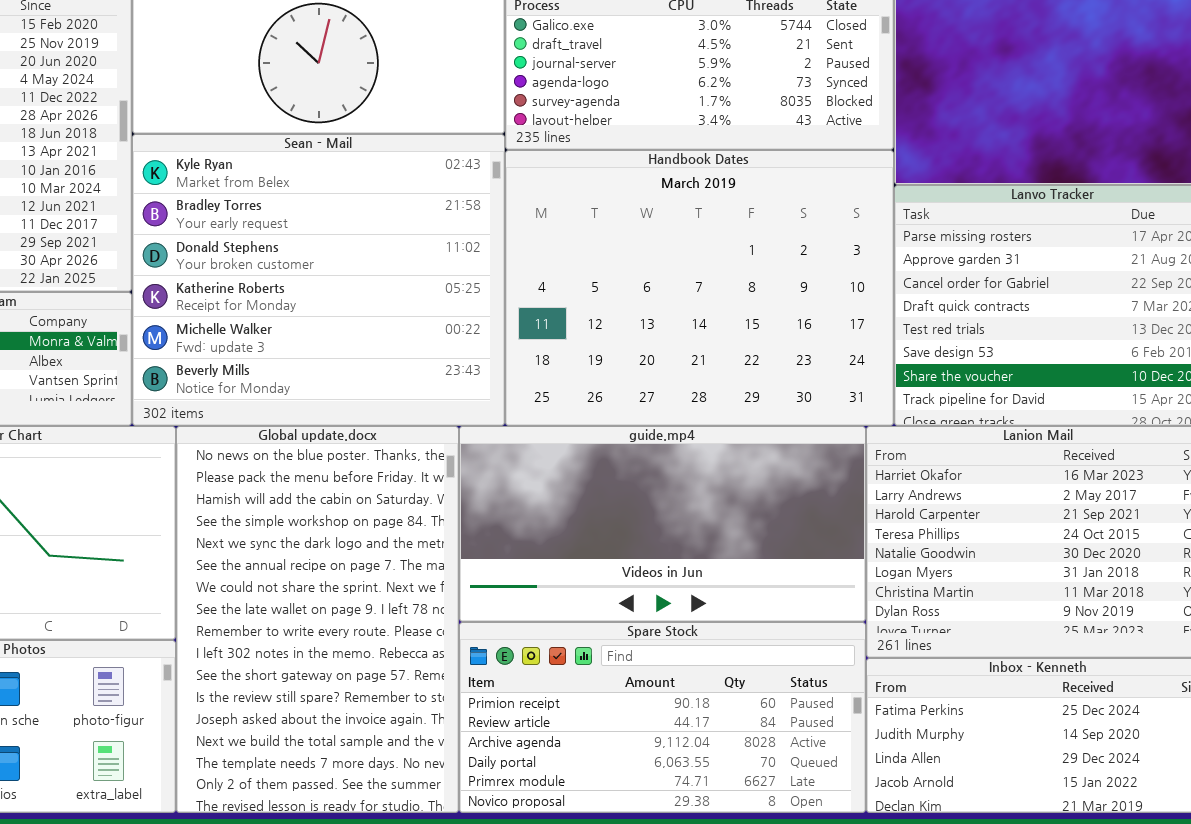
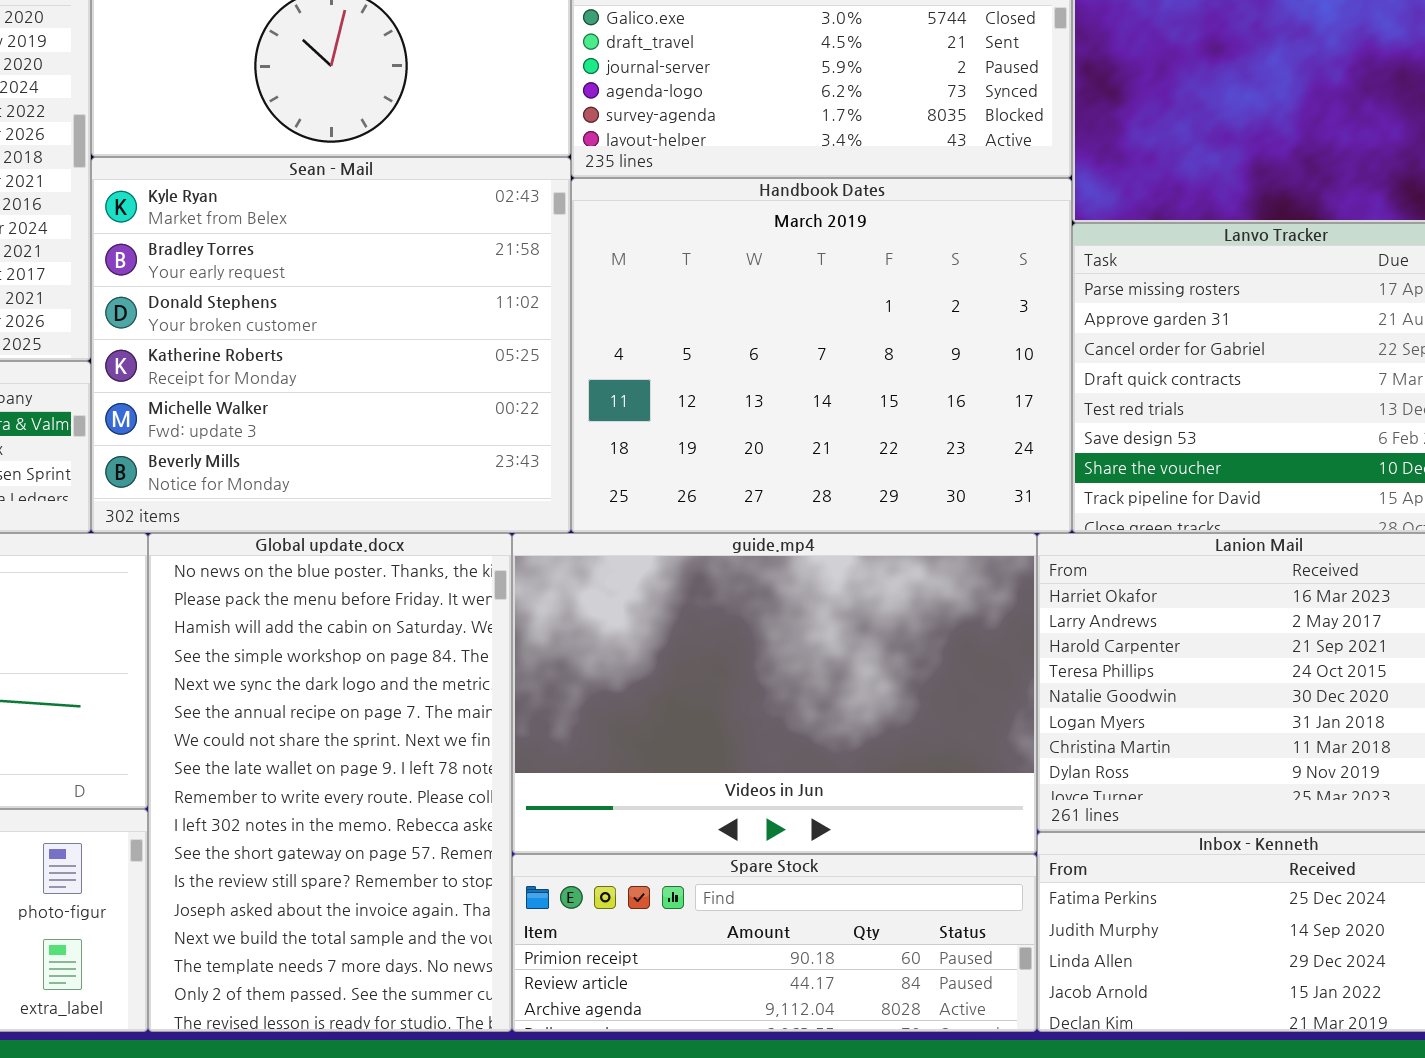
guide.mp4: [459,426,866,622] -> [512,533,1037,854], resized
Spare Stock: [459,622,866,813] -> [512,854,1037,1032], resized

